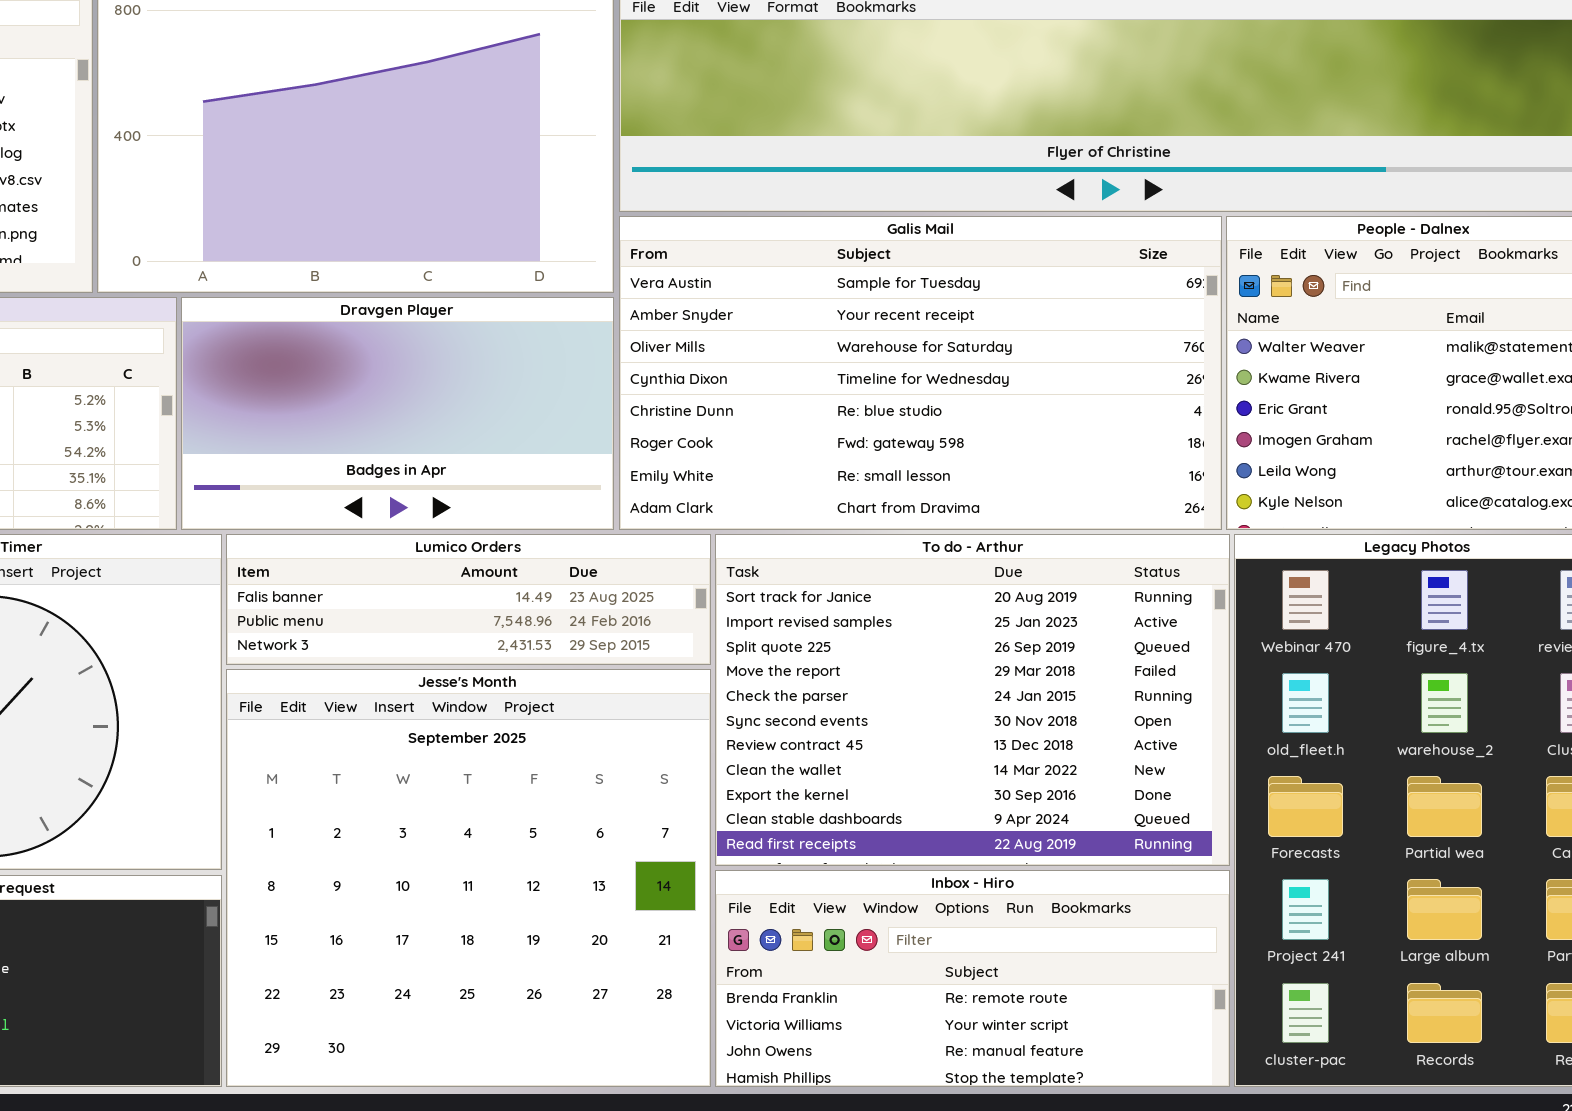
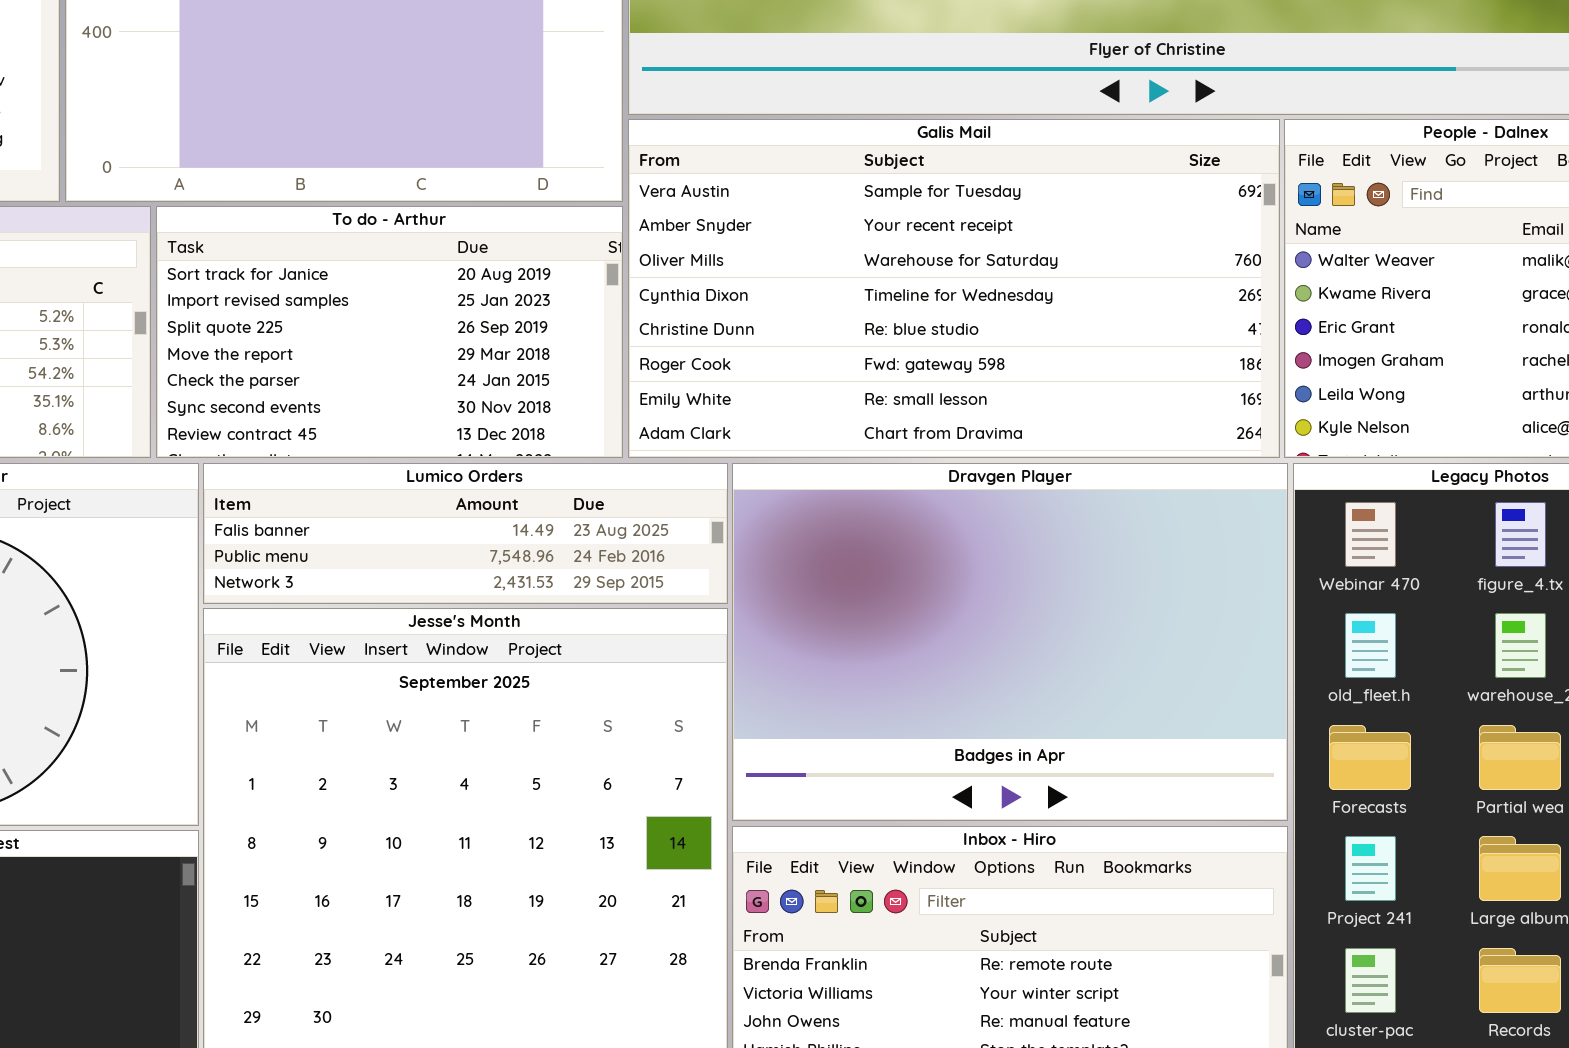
Dravgen Player: [181,297,614,530] -> [732,463,1288,821], moved, resized
To do - Arthur: [715,534,1230,866] -> [156,206,623,458], moved, resized

